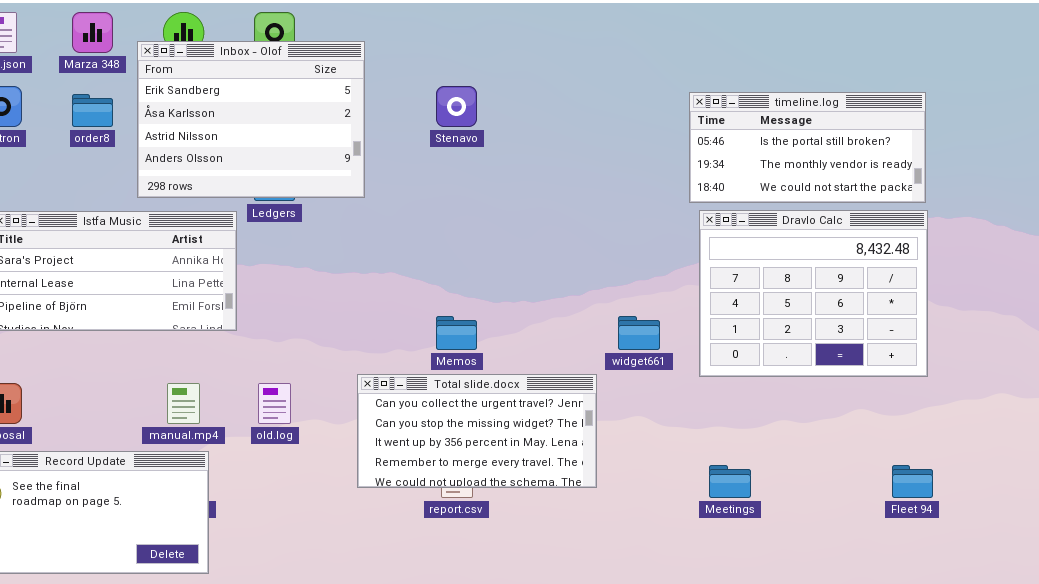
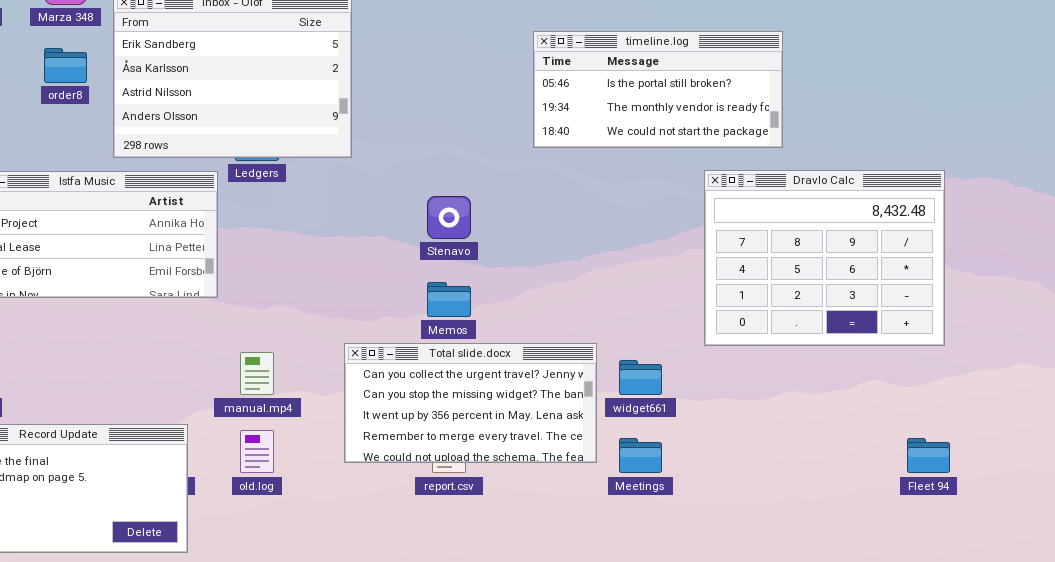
Stenavo: [436,86,477,127] -> [427,196,471,239], moved
timeline.log: [689,92,926,203] -> [533,31,783,148], moved
widget661: [618,316,660,350] -> [619,360,662,395], moved
manual.mp4: [167,383,200,424] -> [240,352,274,395], moved
old.log: [258,383,291,424] -> [240,430,274,473], moved
Meetings: [709,465,751,498] -> [619,438,662,473], moved

